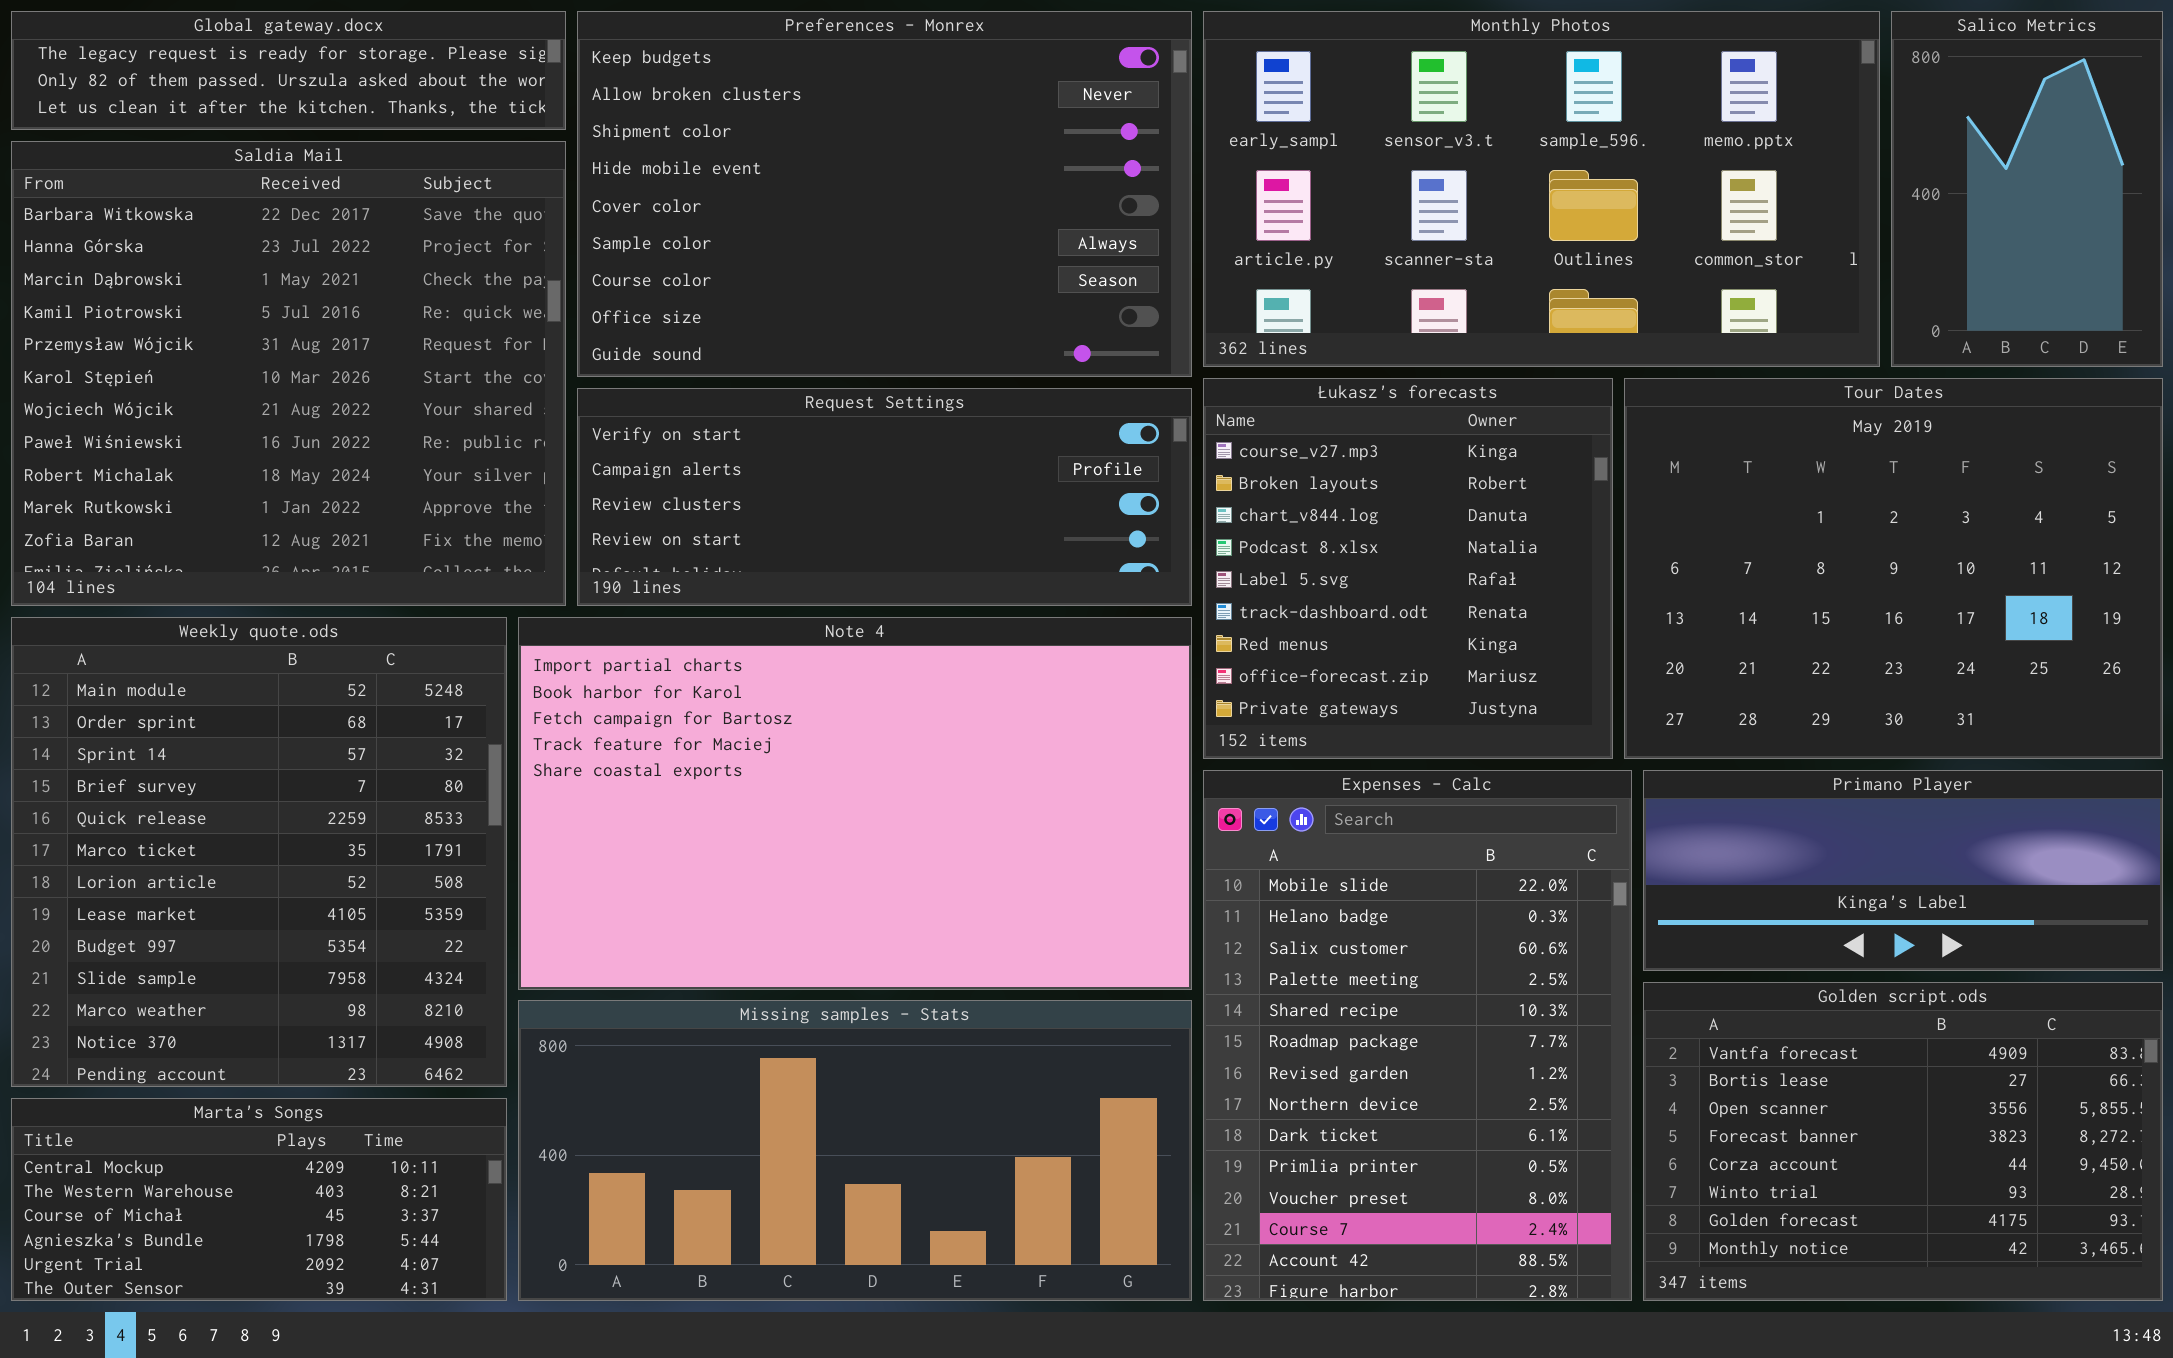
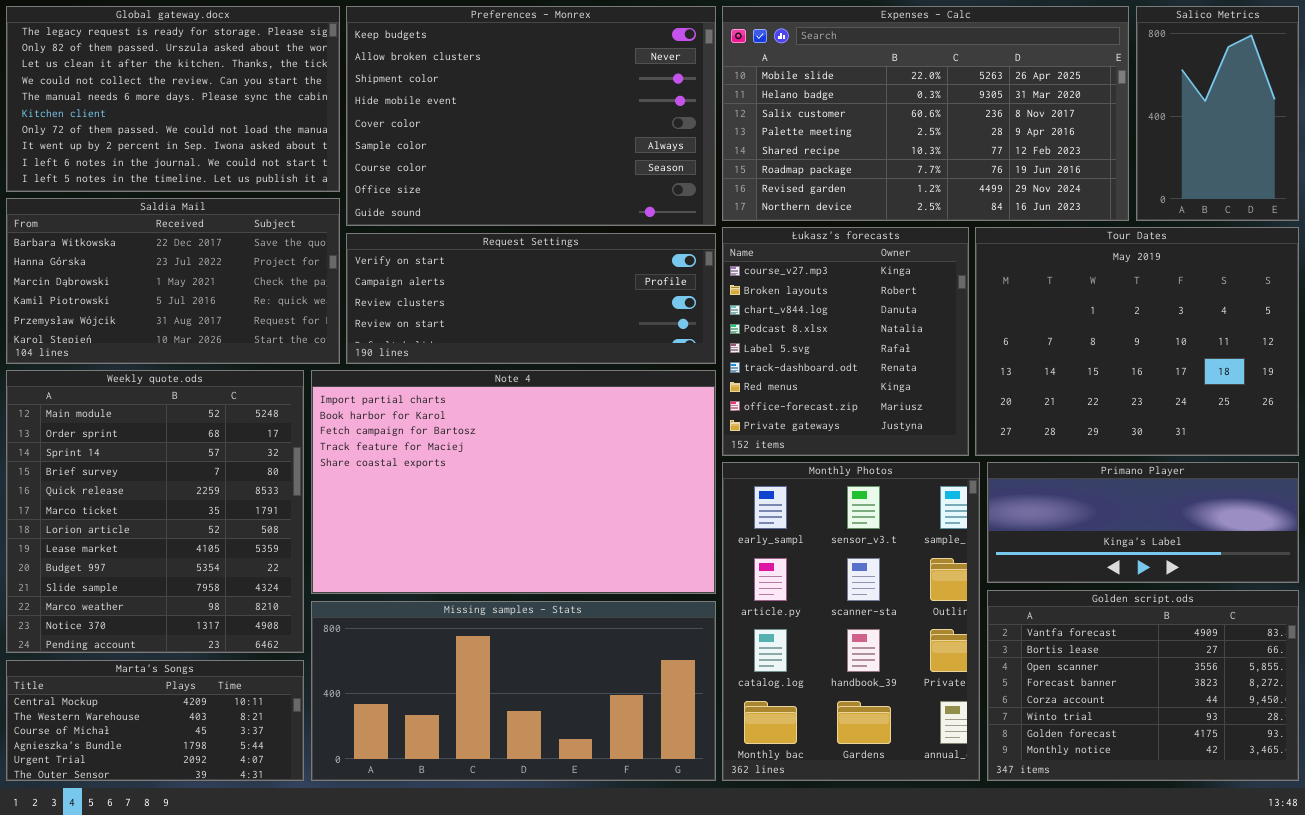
Global gateway.docx: [11,11,566,130] -> [6,6,340,192], resized
Monthly Photos: [1203,11,1880,367] -> [722,462,980,781], moved, resized
Saldia Mail: [11,141,566,606] -> [6,198,340,364], resized
Expenses - Calc: [1203,770,1632,1301] -> [722,6,1129,221], moved, resized

